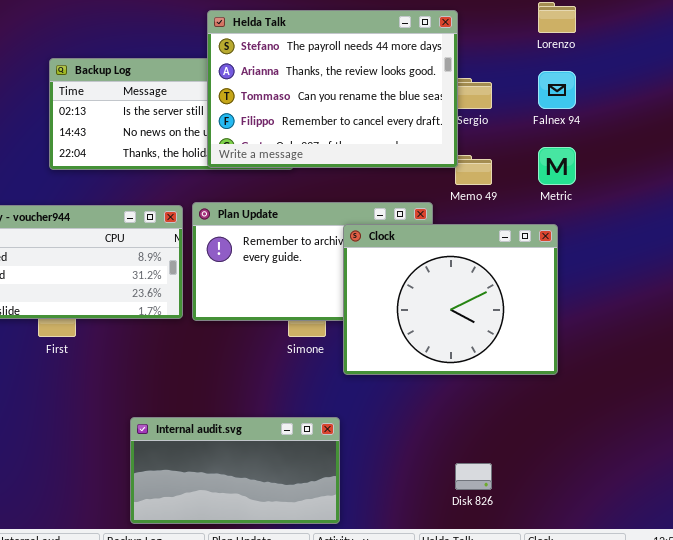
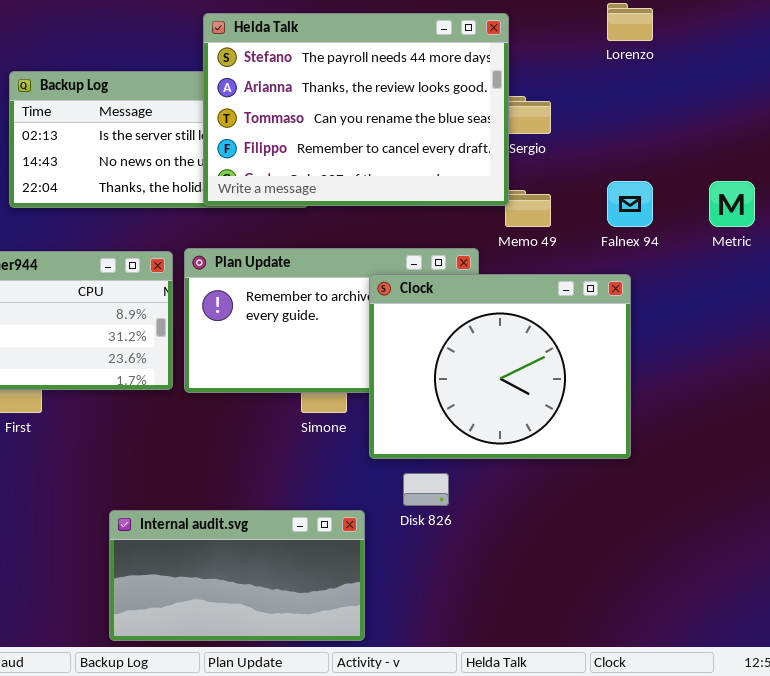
Falnex 94: [538,71,576,109] -> [607,181,653,227], moved
Metric: [538,147,576,185] -> [709,181,755,227], moved
Disk 826: [455,463,492,490] -> [403,473,449,506], moved

